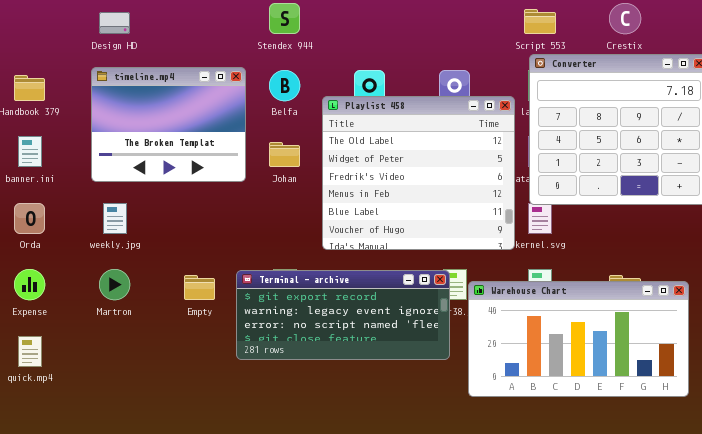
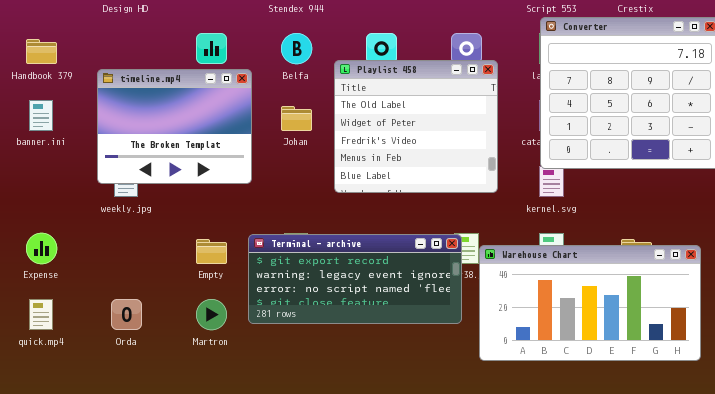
timeline.mp4: [91,67,246,182] -> [97,69,252,184], moved
Playlist 458: [322,96,515,250] -> [334,60,498,193], resized
Orda: [14,203,45,234] -> [111,299,142,330], moved
Martron: [99,269,130,300] -> [196,299,227,330], moved

